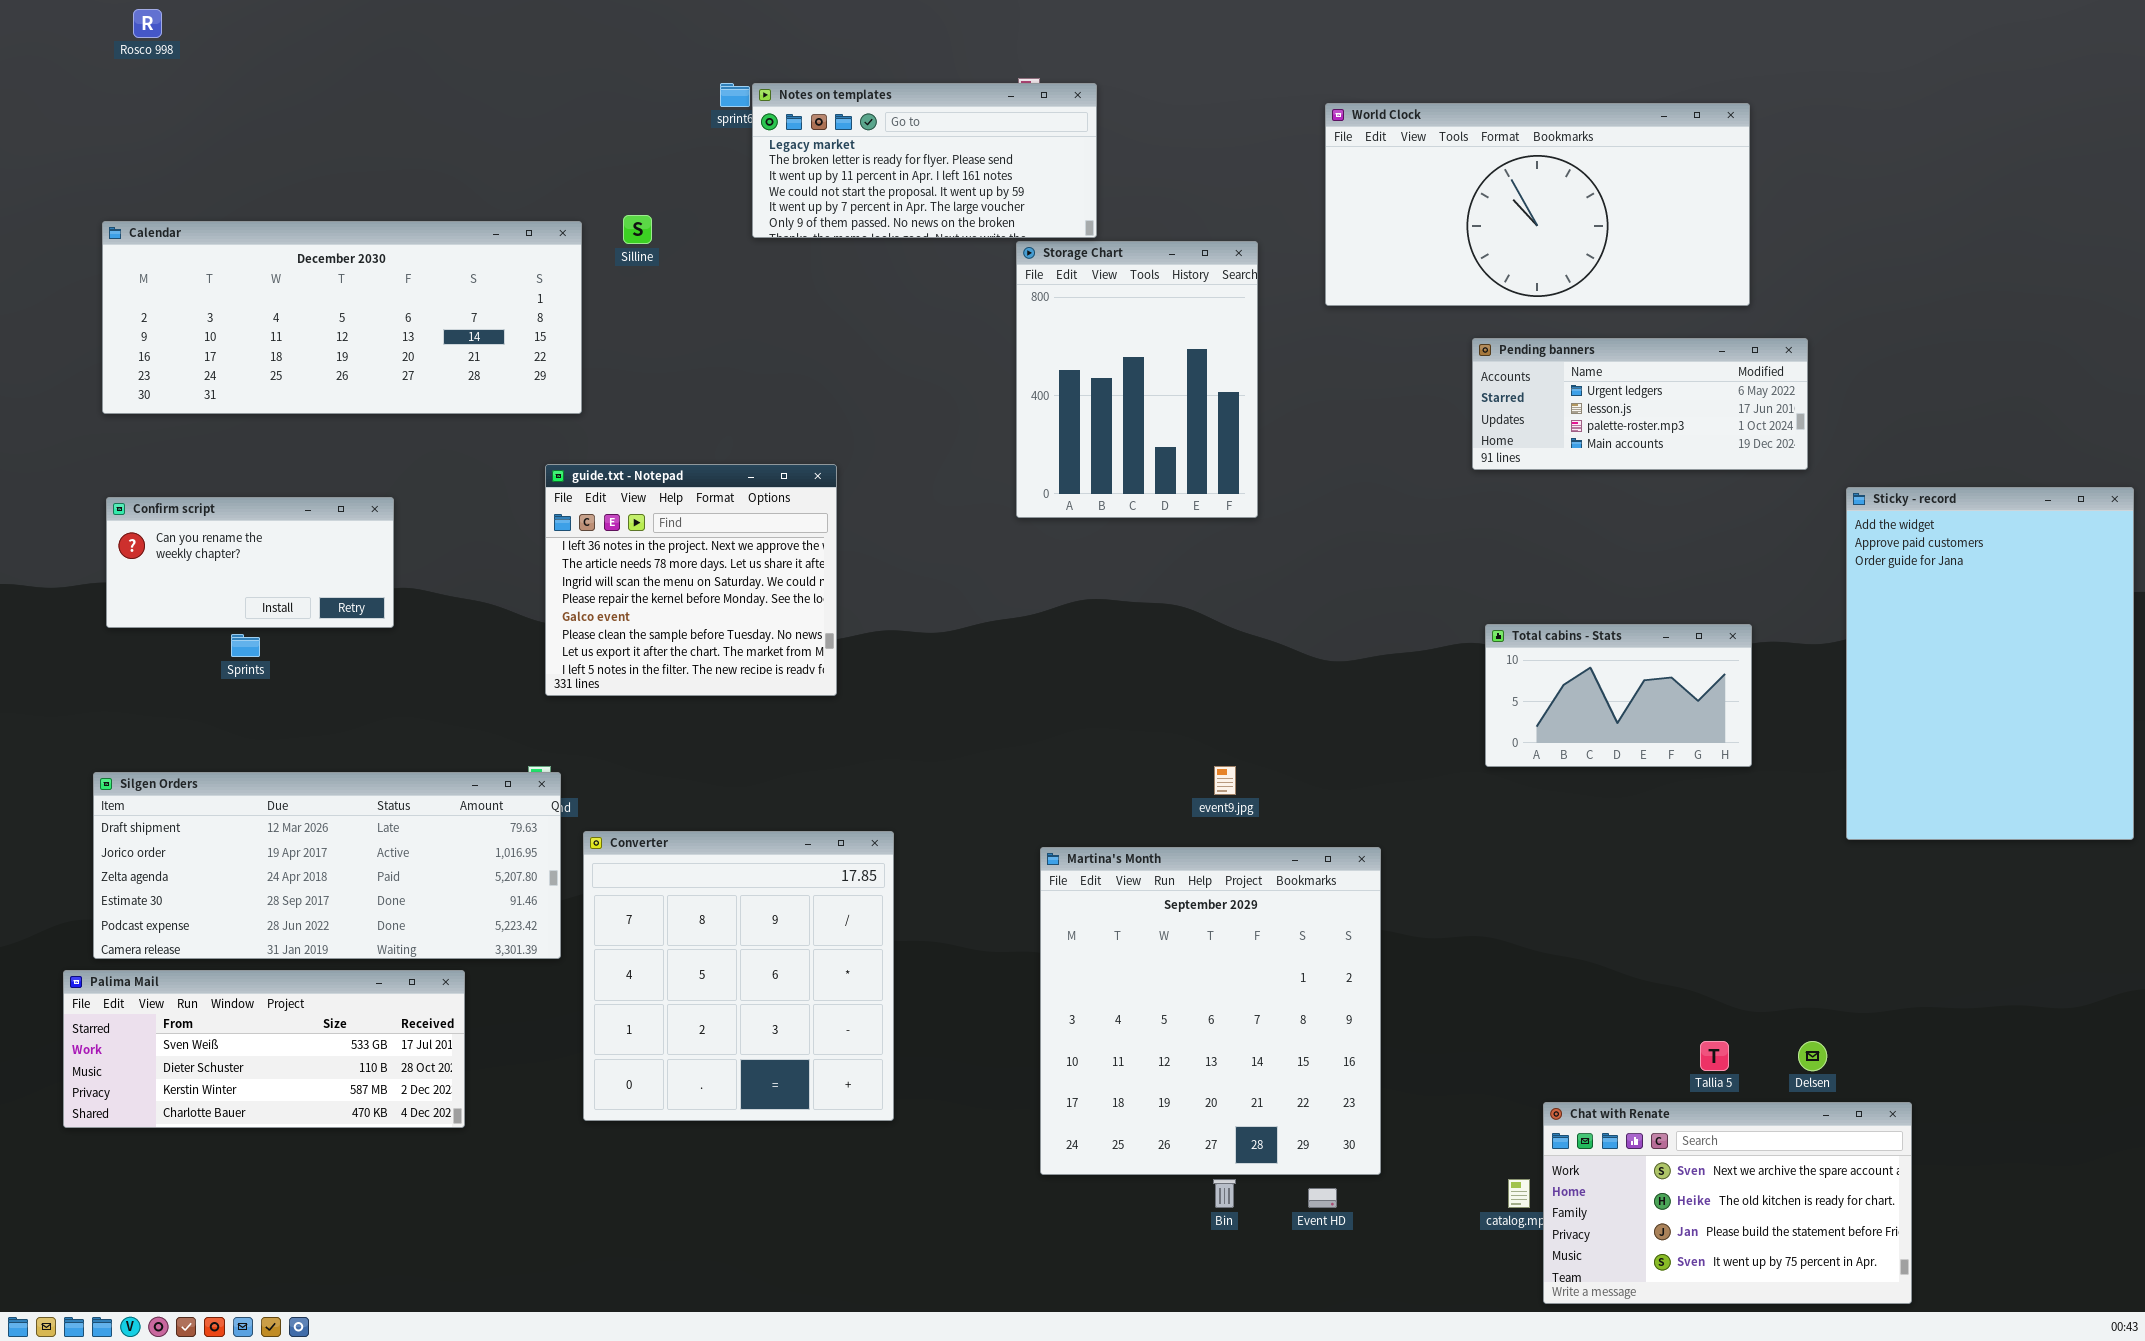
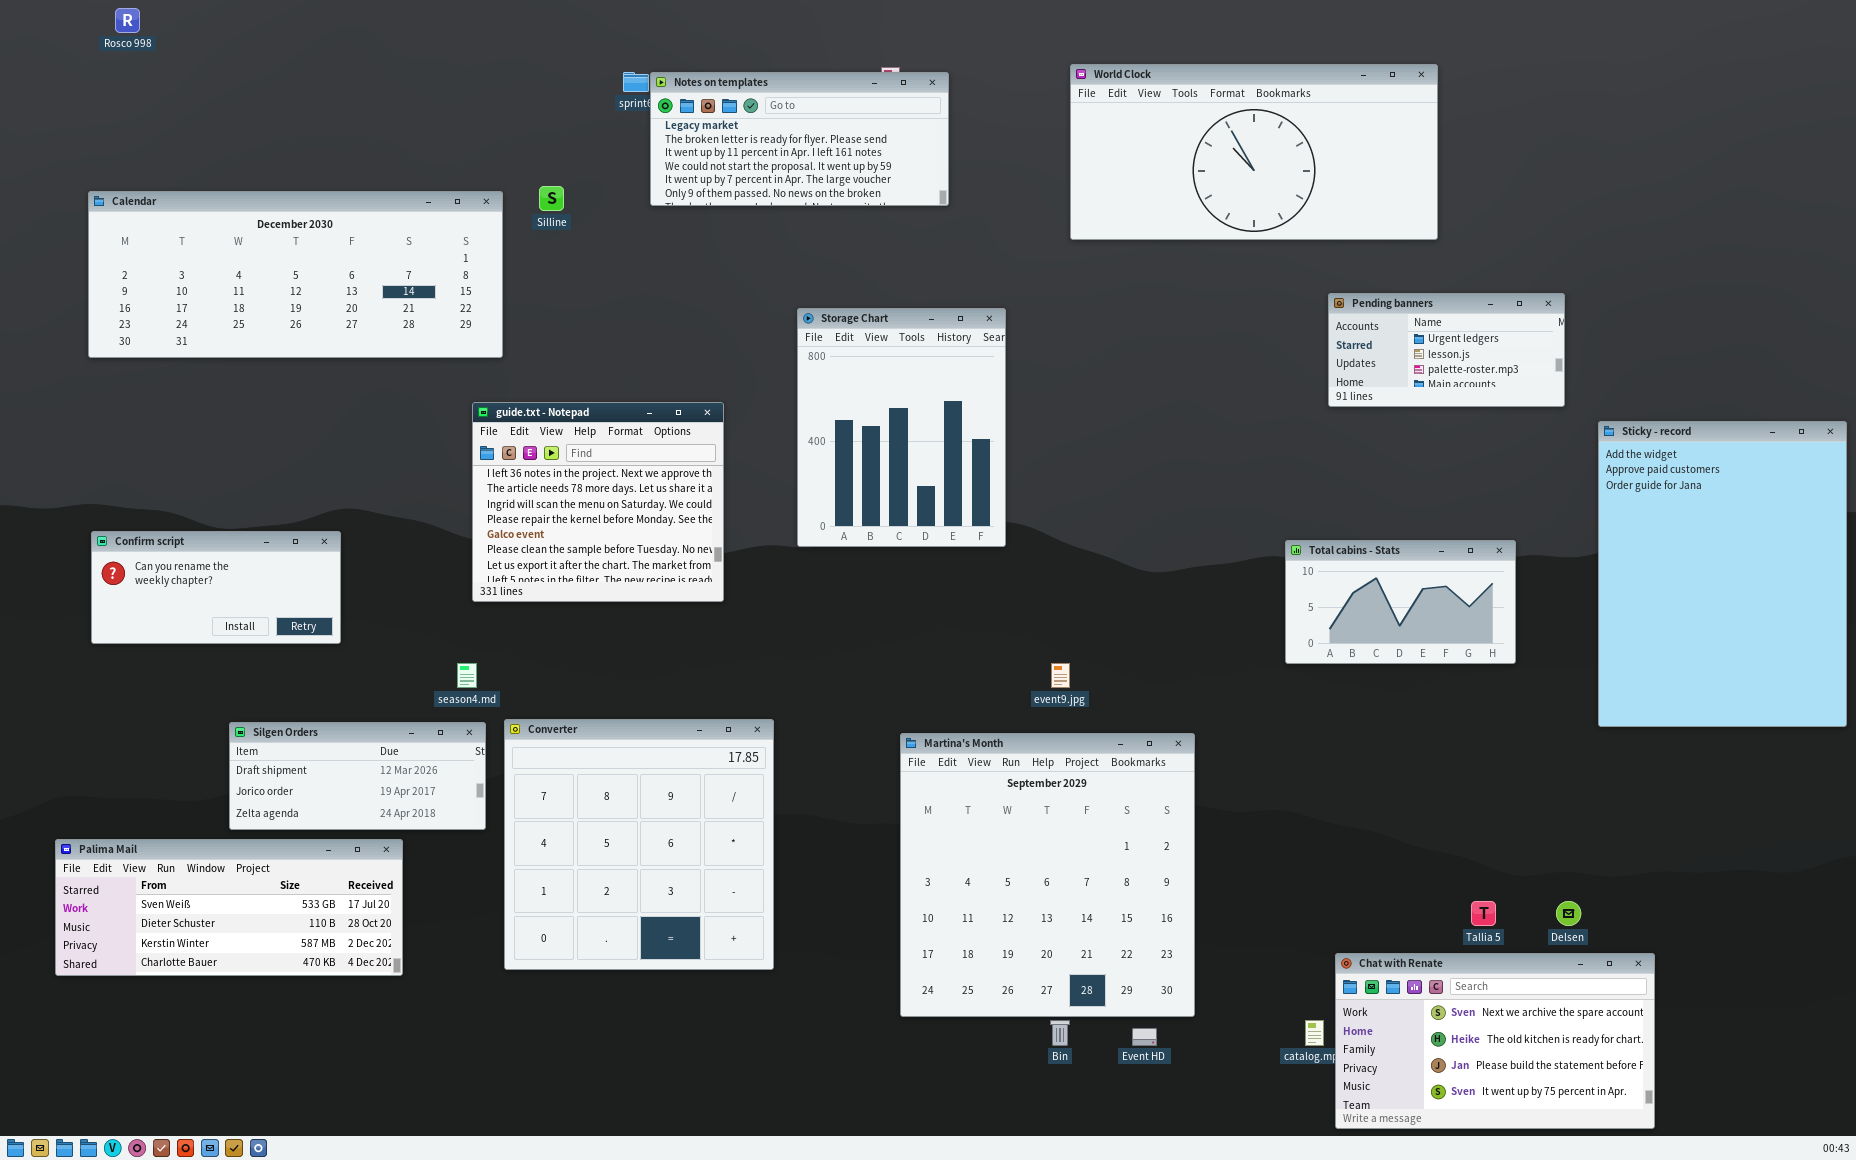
World Clock: [1325,103,1750,306] -> [1070,64,1438,240], moved
Storage Chart: [1016,241,1258,518] -> [797,308,1006,547], moved
Pending banners: [1472,338,1808,470] -> [1328,293,1565,407], resized
Confirm script: [106,497,394,628] -> [91,531,341,644], moved
Silgen Orders: [93,772,561,959] -> [229,722,486,830], resized

